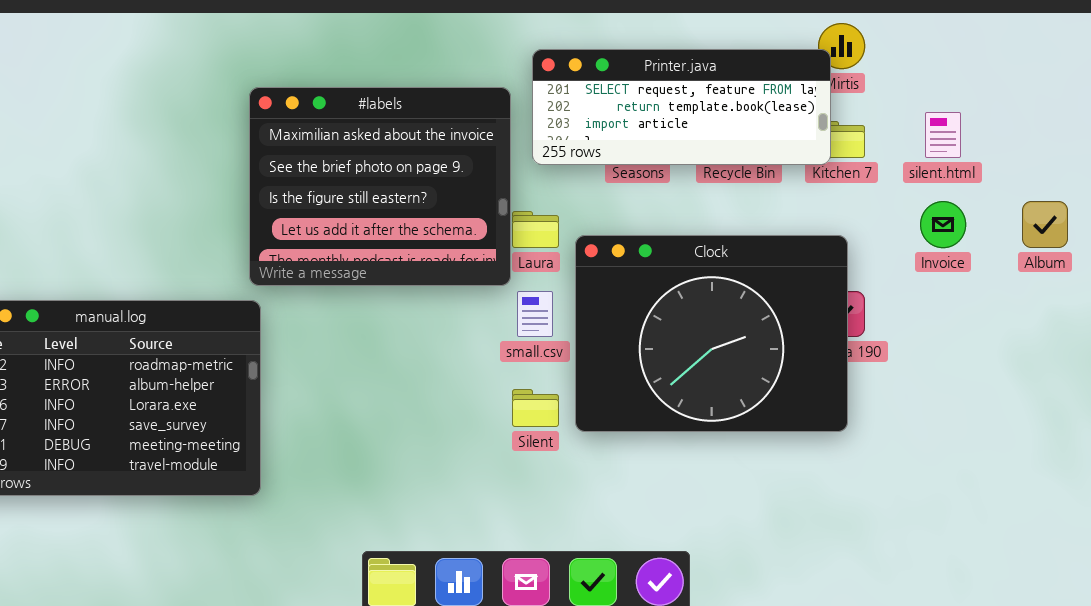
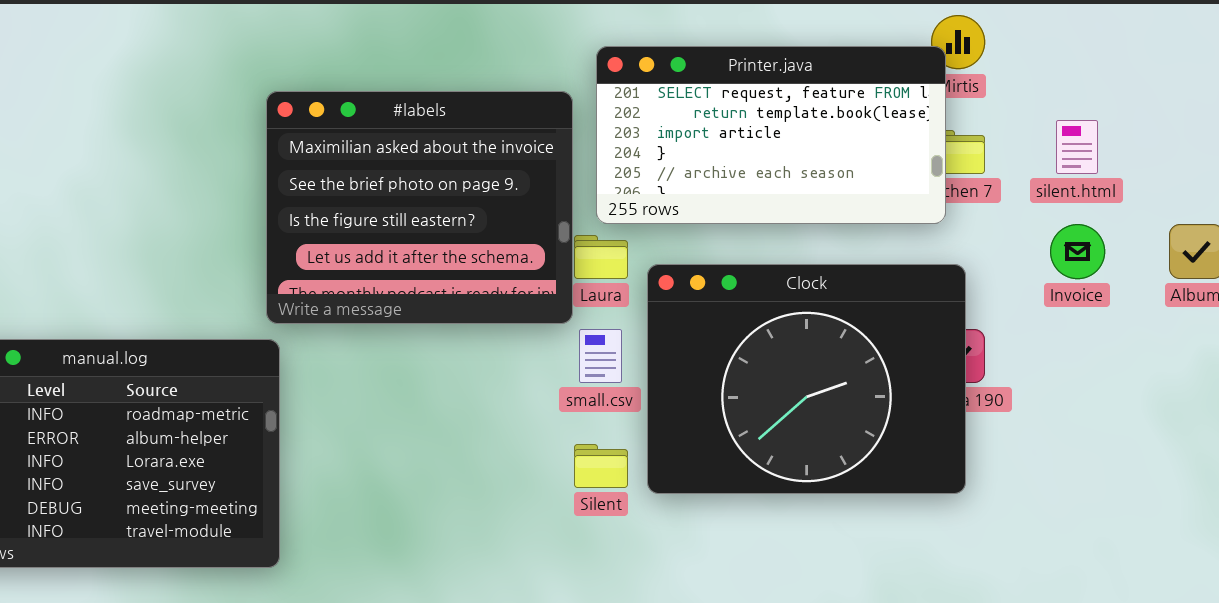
Printer.java: [532,49,831,165] -> [596,46,946,224], resized

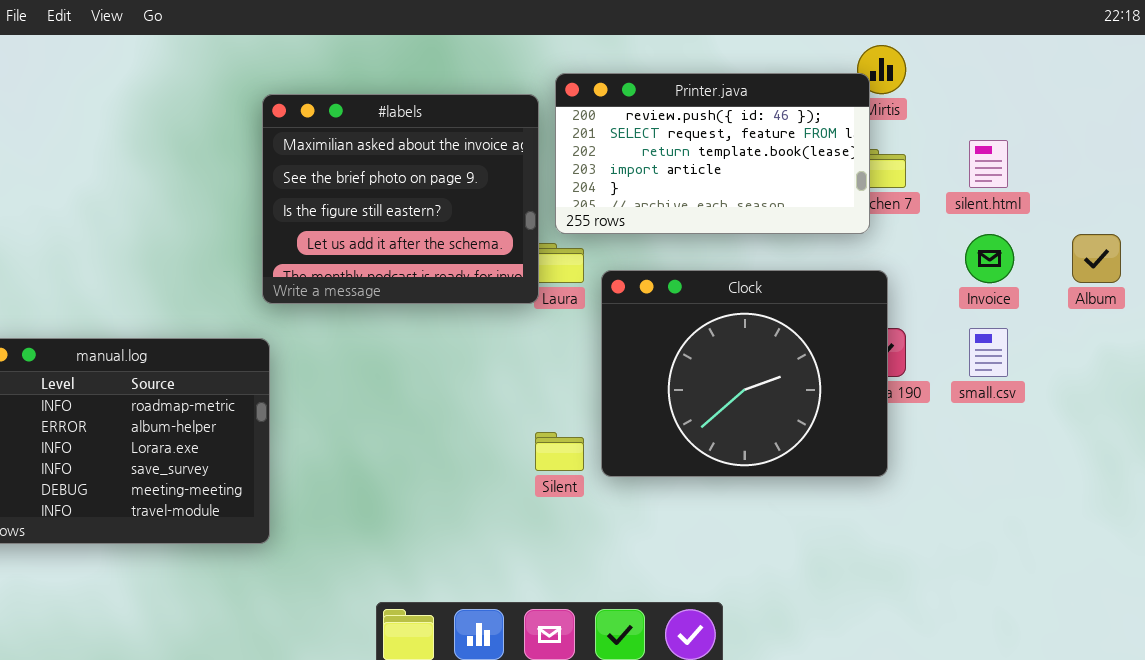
Printer.java: [596,46,946,224] -> [555,73,870,234], scrolled up 1 row
#labels: [266,91,573,324] -> [262,94,539,304], moved
small.csv: [579,329,622,383] -> [969,328,1008,377], moved

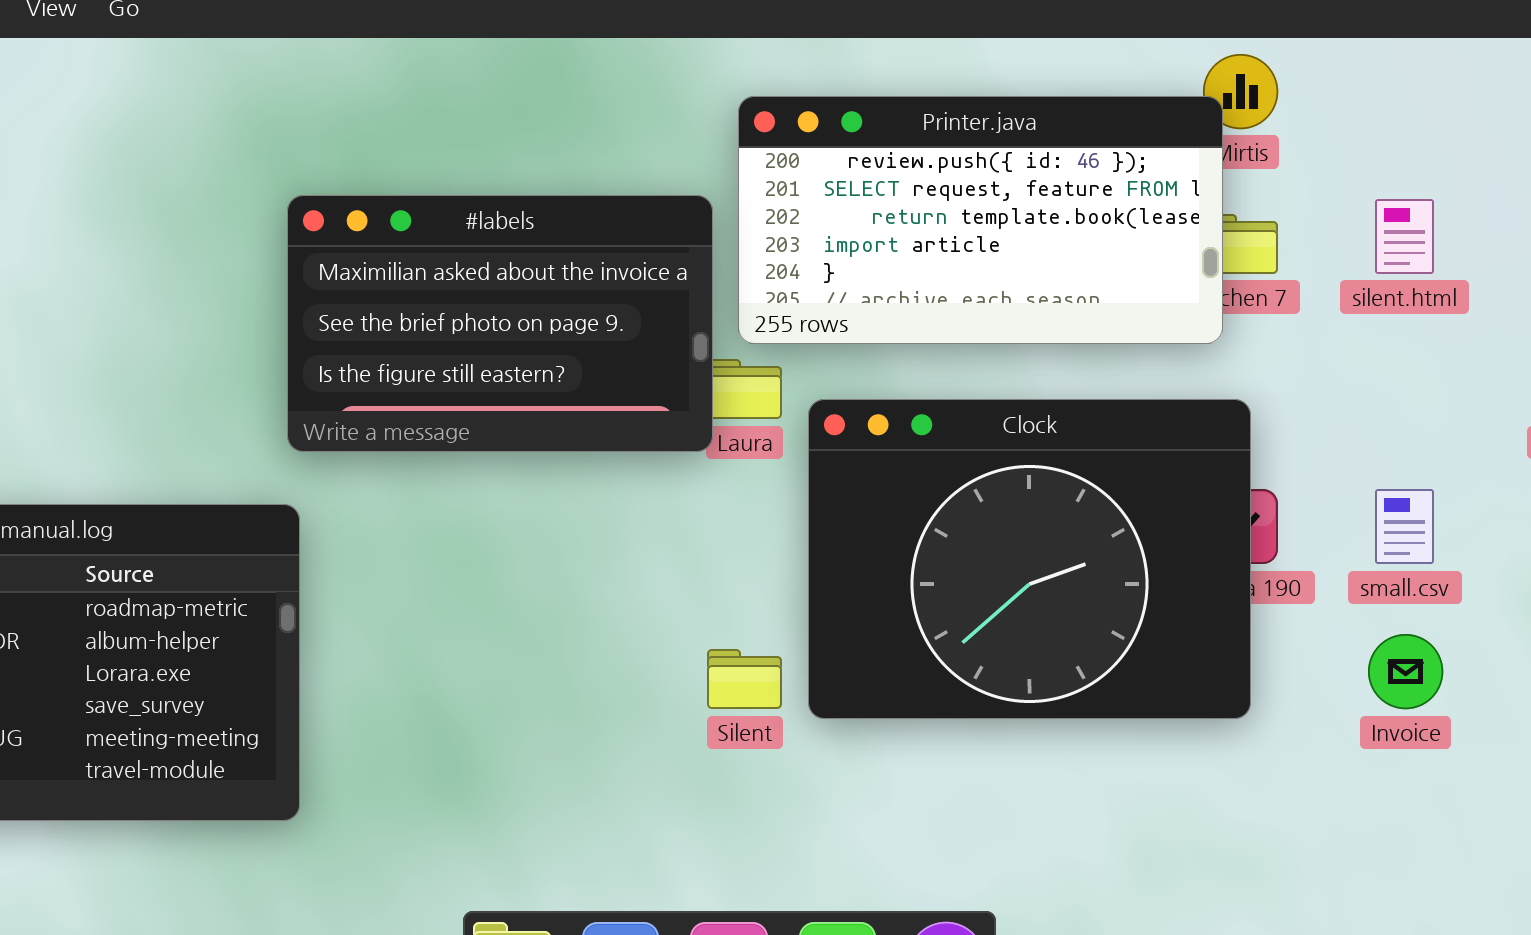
#labels: [262,94,539,304] -> [287,195,713,452], resized
Invoice: [965,234,1014,283] -> [1368,634,1443,709], moved

